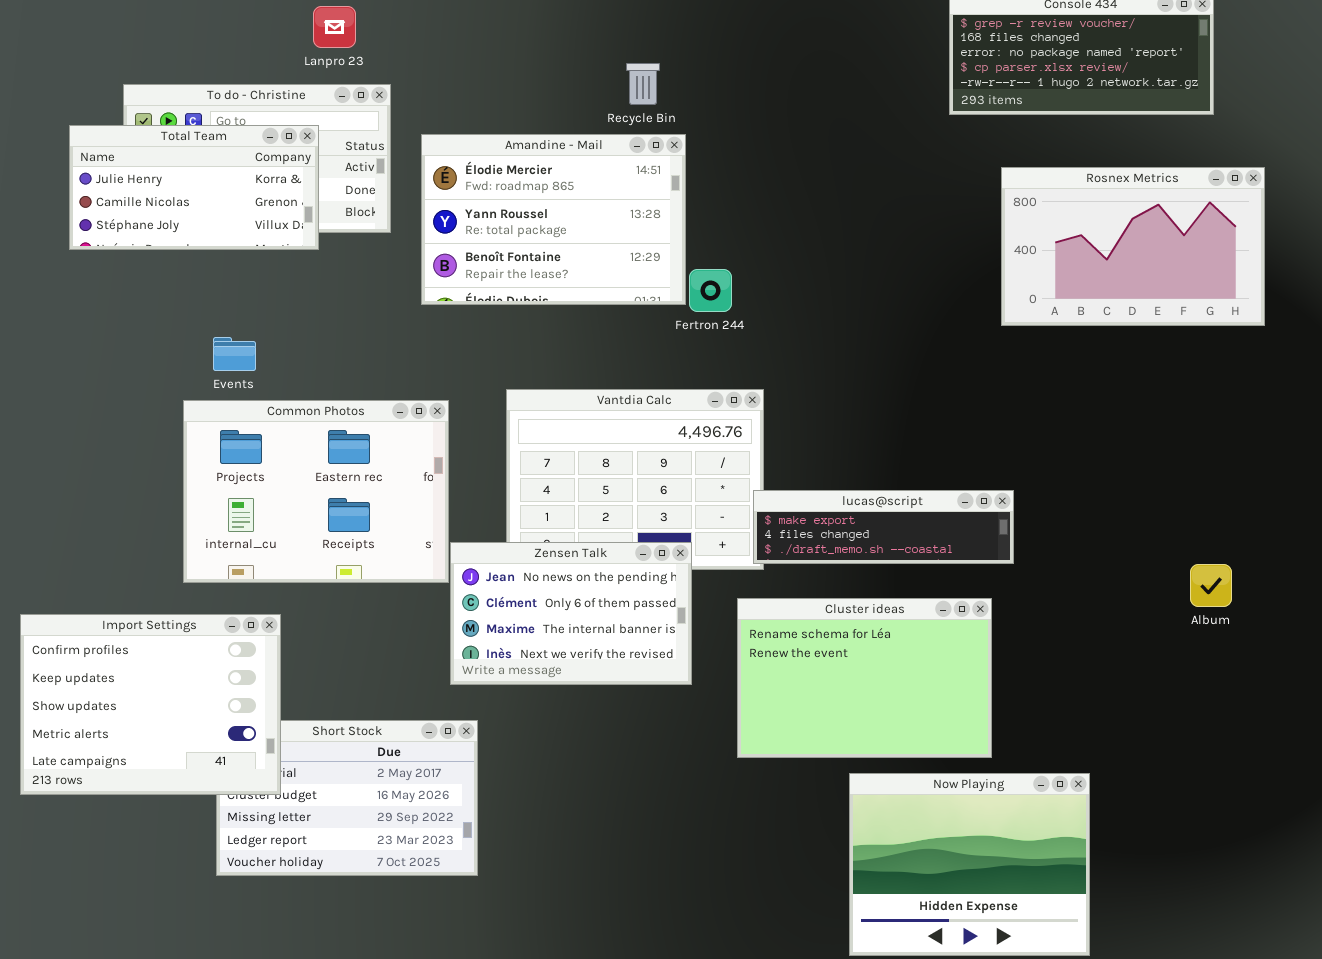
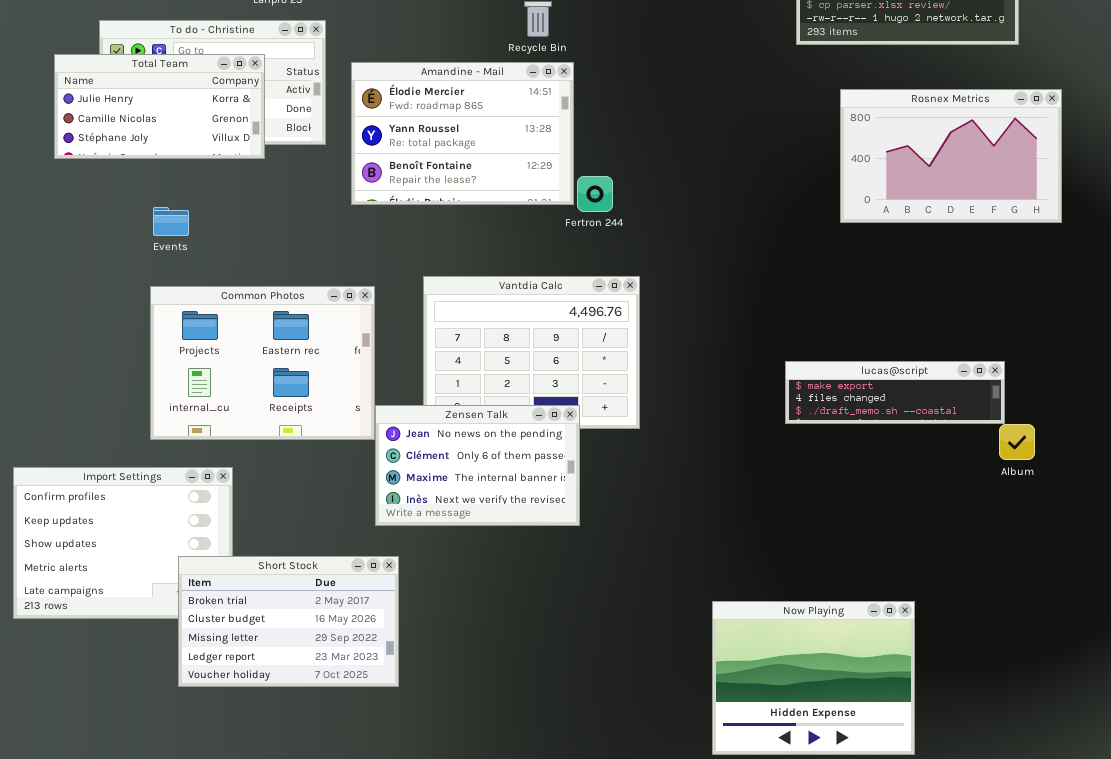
Events: [213,337,256,371] -> [153,207,189,236], moved
lucas@script: [753,490,1014,564] -> [785,361,1005,424], moved
Cluster ideas: [737,598,992,758] -> none, closed
Short Stock: [216,720,478,876] -> [178,556,399,687], raised

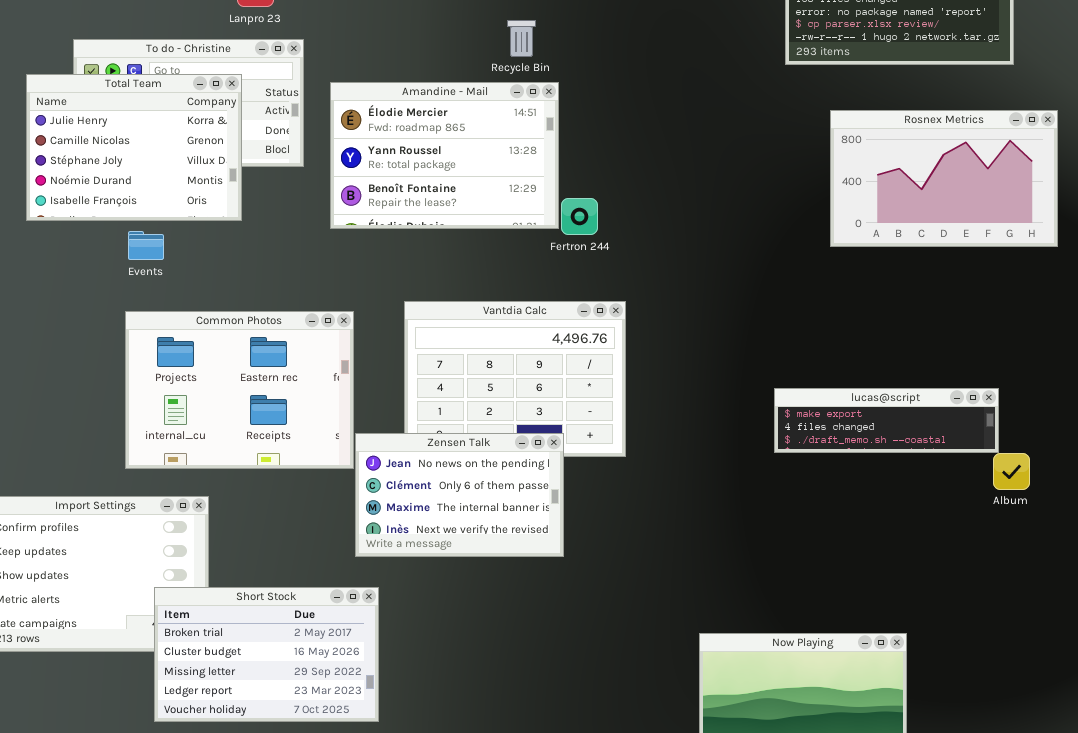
Total Team: [54,54,265,159] -> [26,74,242,221], resized

